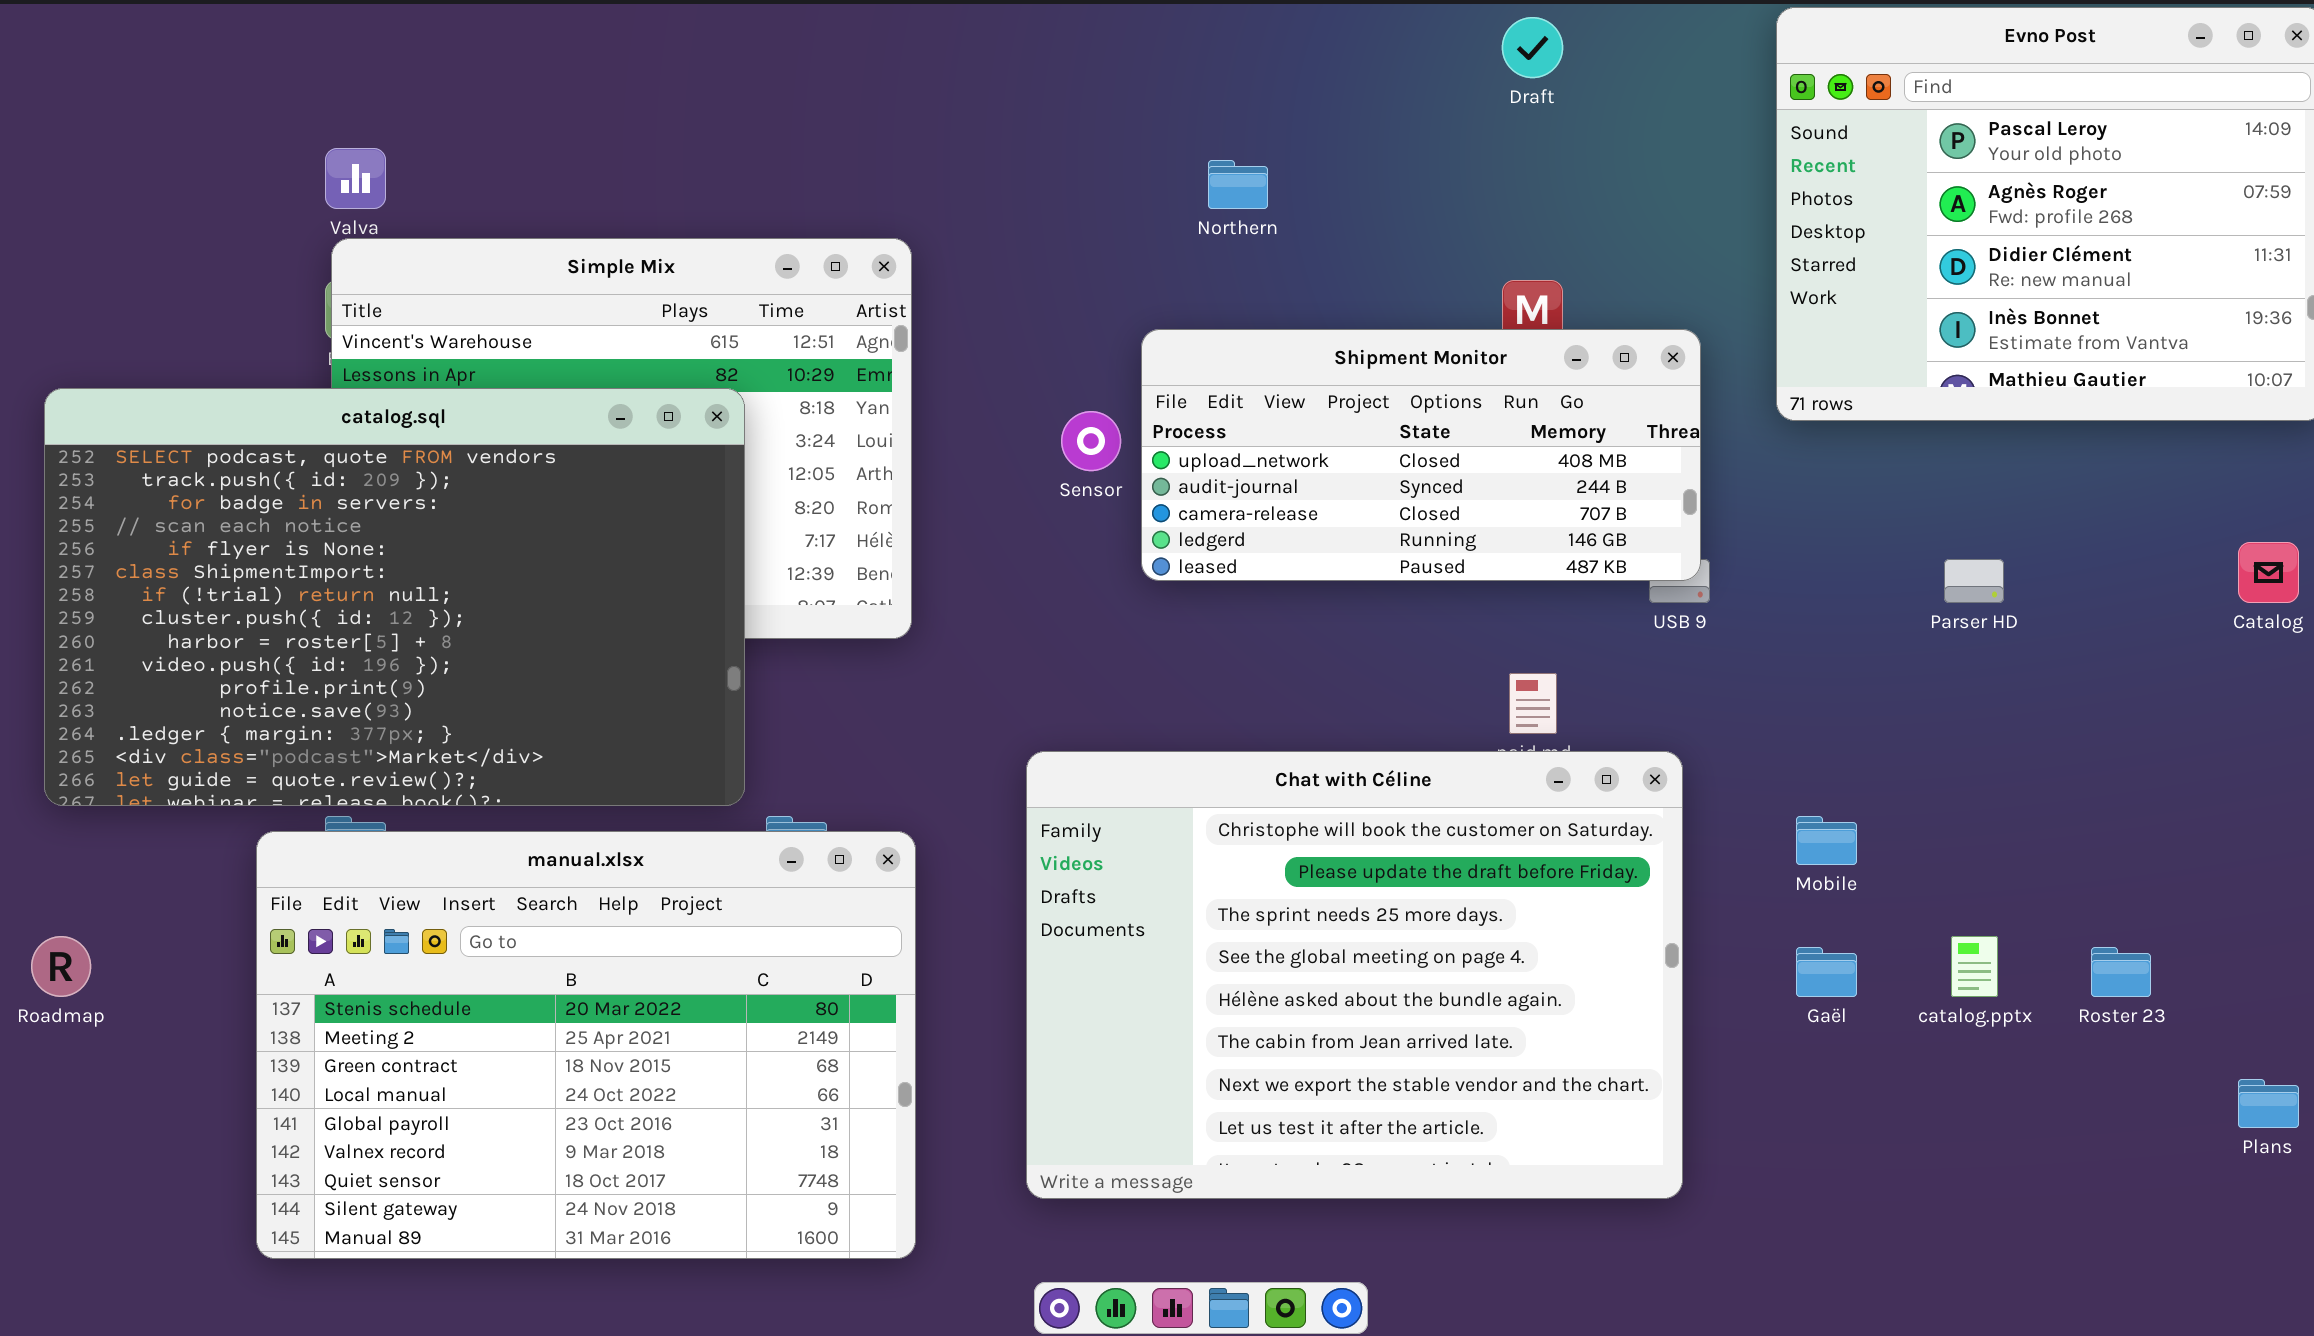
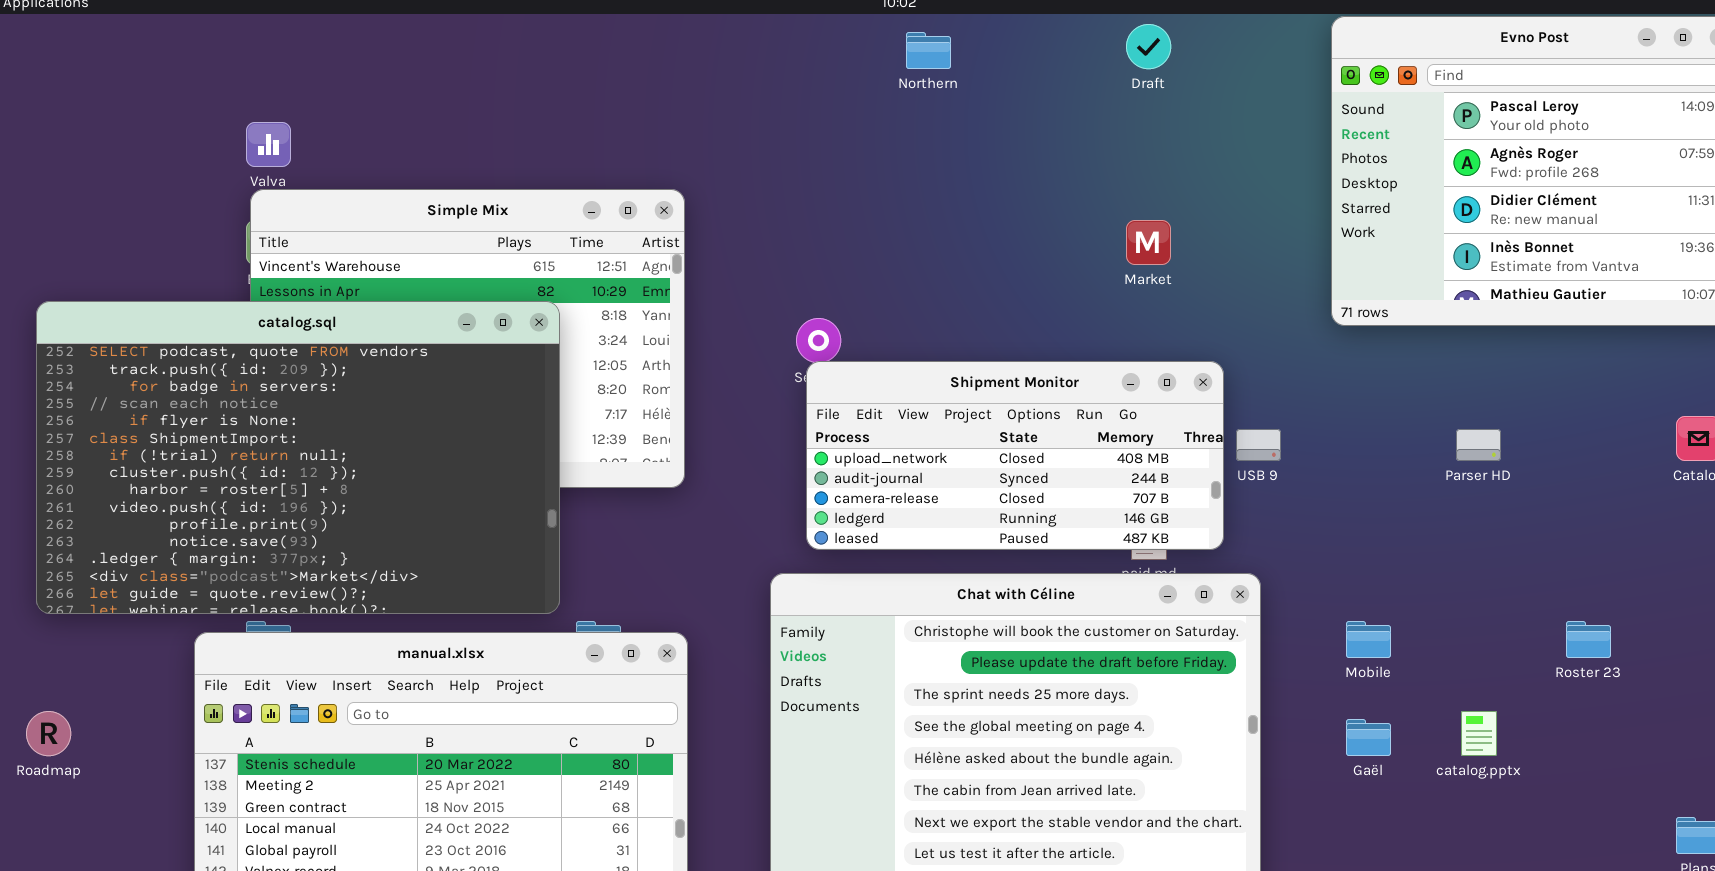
Northern: [1208,160,1268,209] -> [906,32,951,69], moved
Shipment Monitor: [1141,329,1701,581] -> [806,361,1224,550], moved
Roster 23: [2091,947,2151,997] -> [1566,621,1611,658], moved

